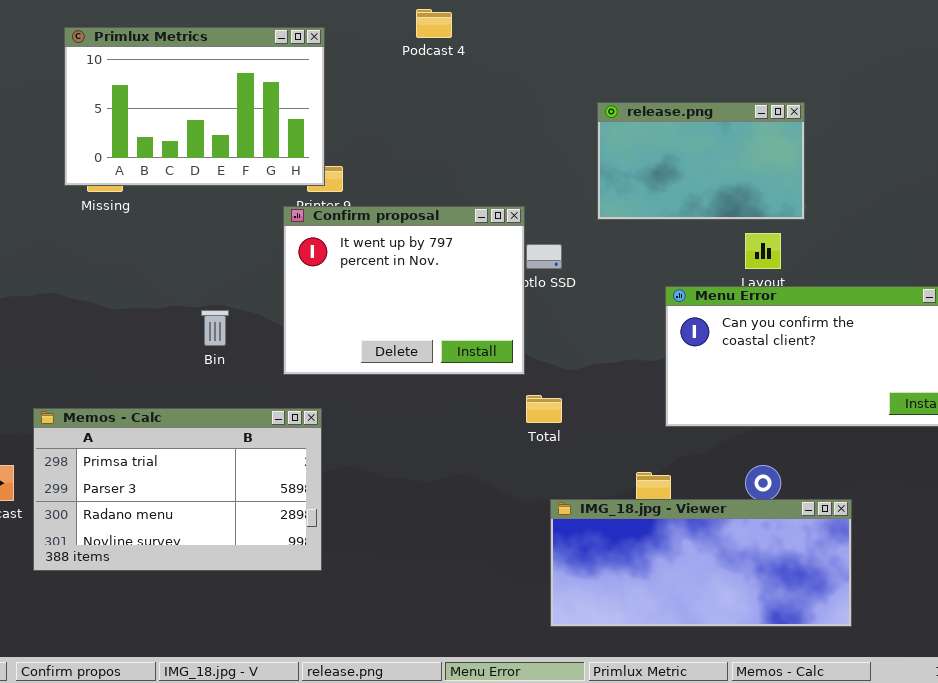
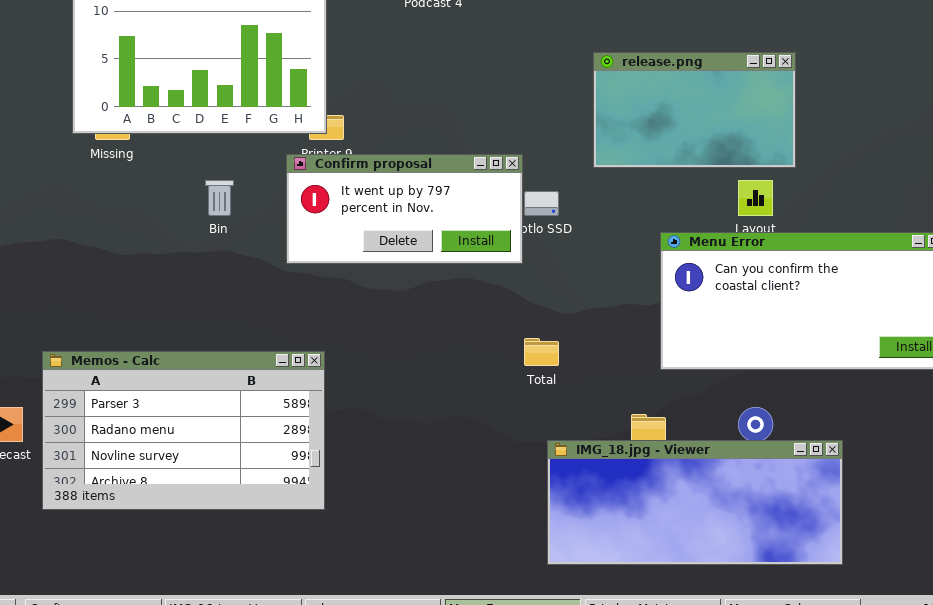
Confirm proposal: [283,206,525,375] -> [286,154,523,264], resized
Bin: [201,310,229,346] -> [205,180,234,216], moved
Memos - Calc: [33,408,322,571] -> [42,351,325,510], scrolled down 1 row

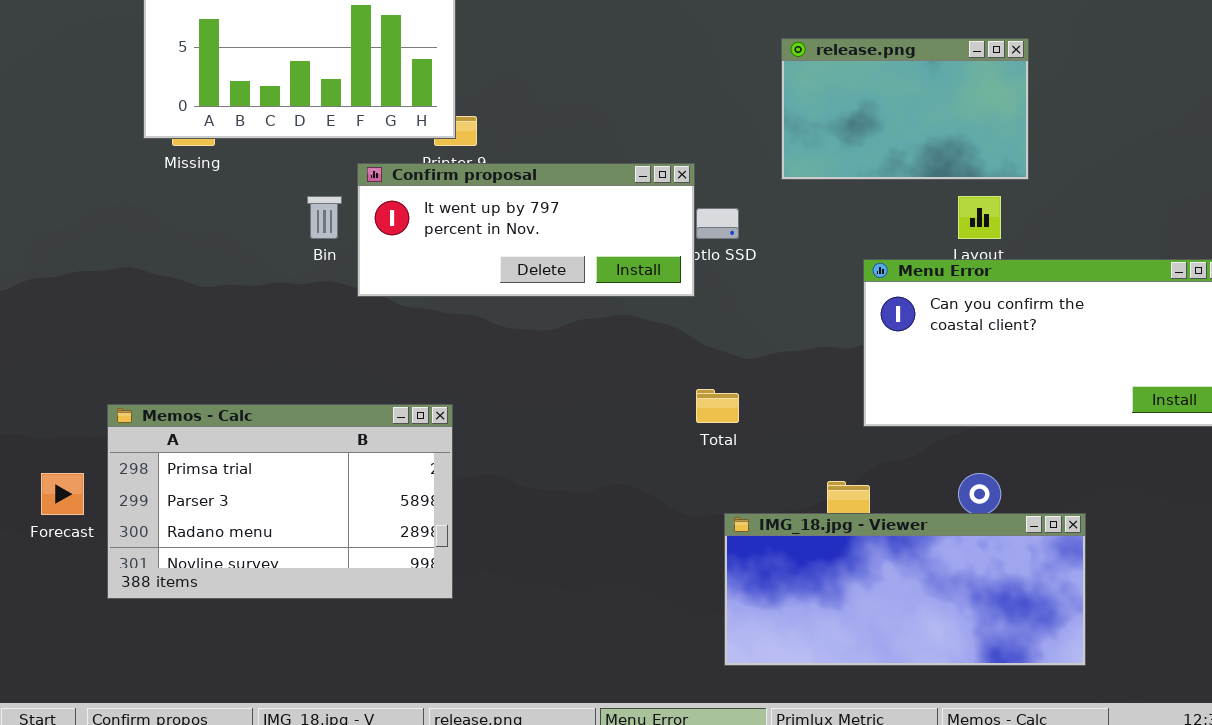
Confirm proposal: [286,154,523,264] -> [357,163,695,297], resized
Memos - Calc: [42,351,325,510] -> [107,404,453,599], scrolled up 1 row

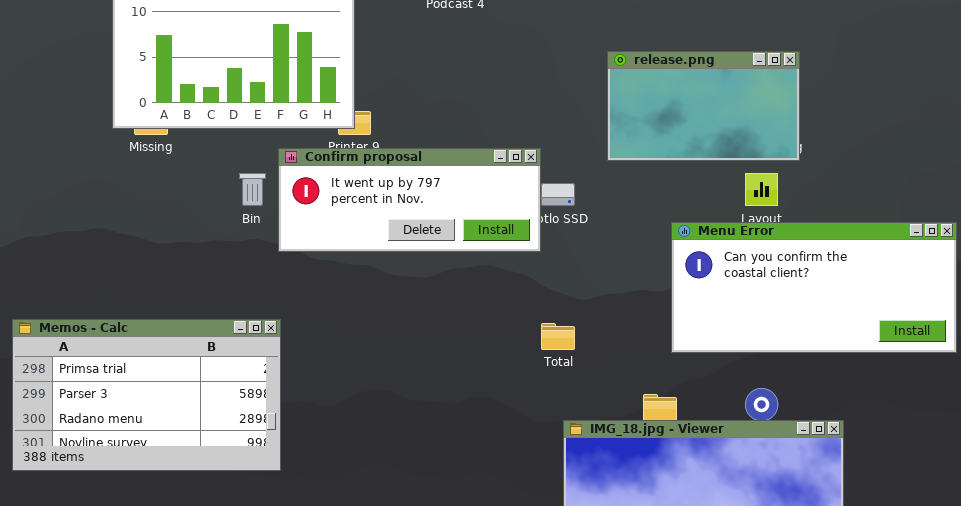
Memos - Calc: [107,404,453,599] -> [12,319,281,471], moved

